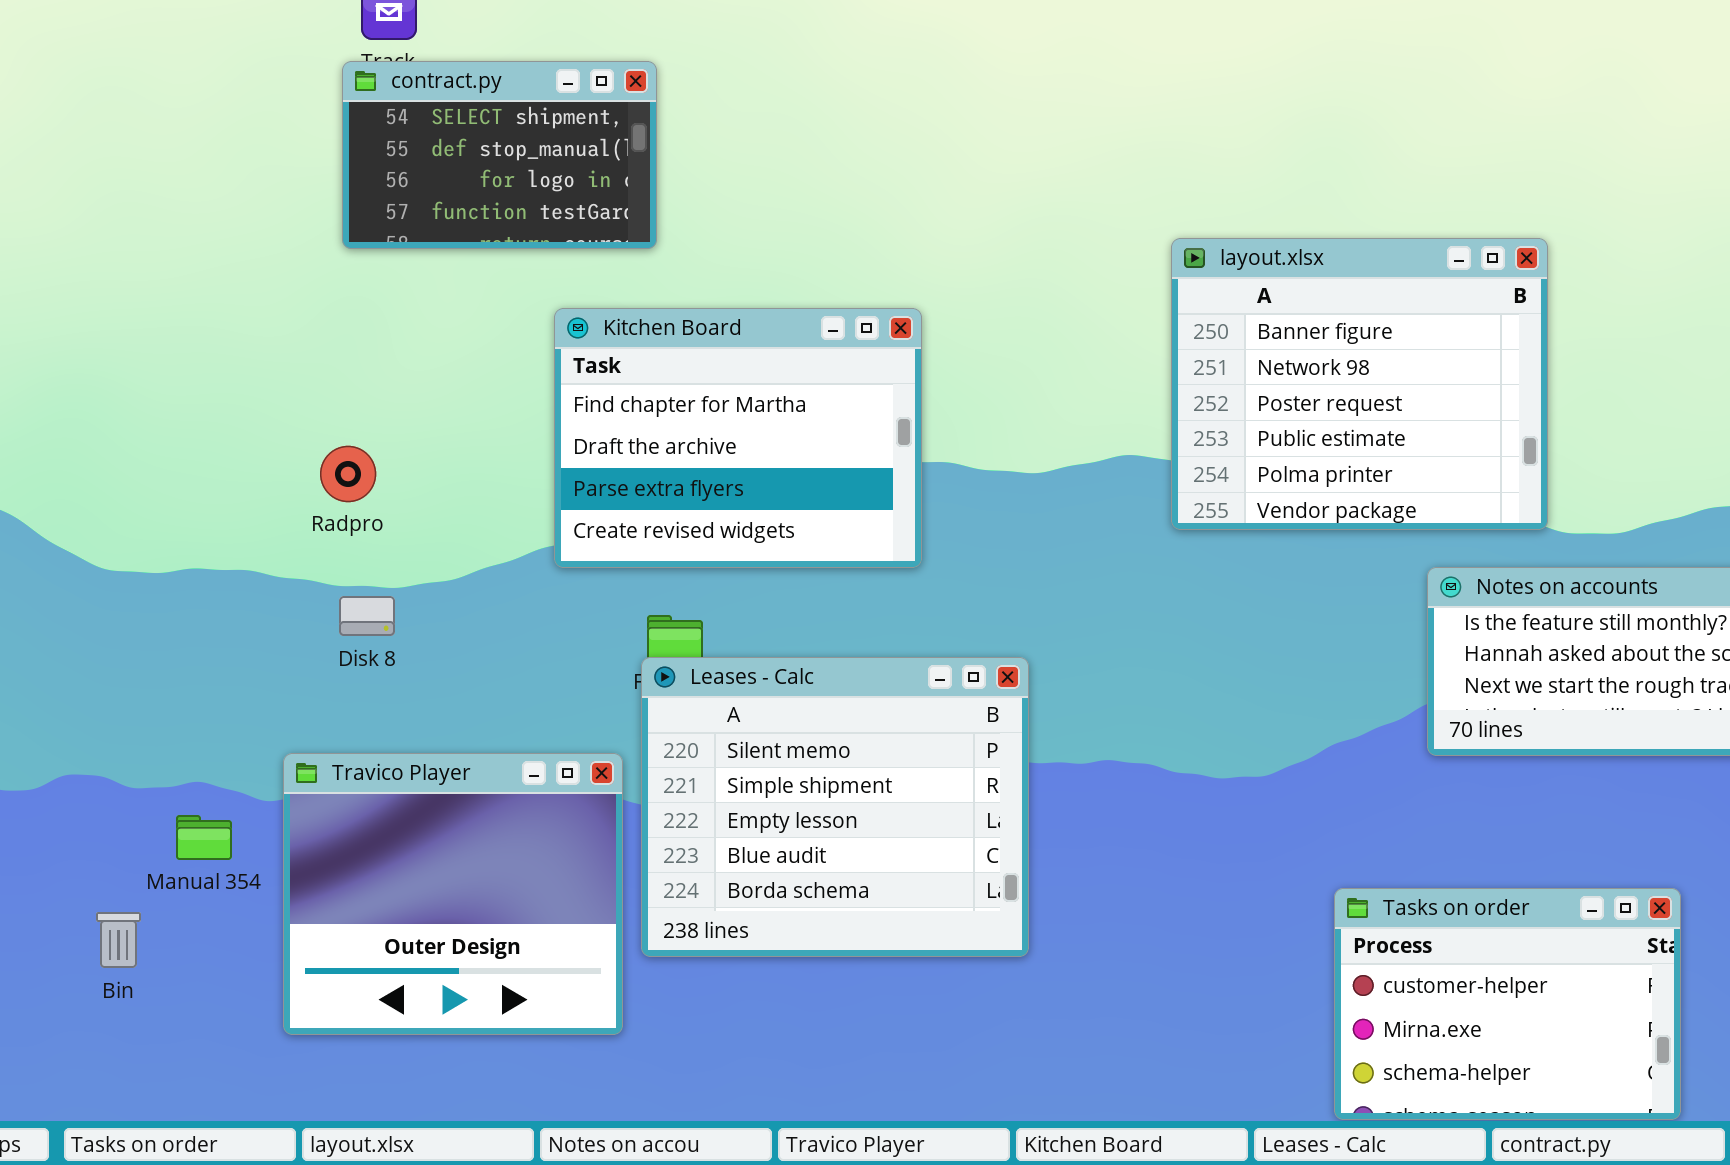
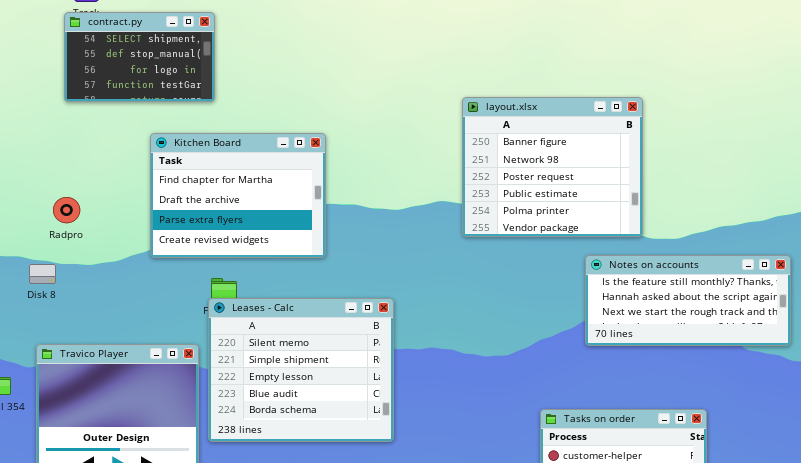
Kitchen Board: [554,308,922,568] -> [150,133,326,258], moved
Disk 8: [339,596,395,636] -> [29,264,56,284], moved

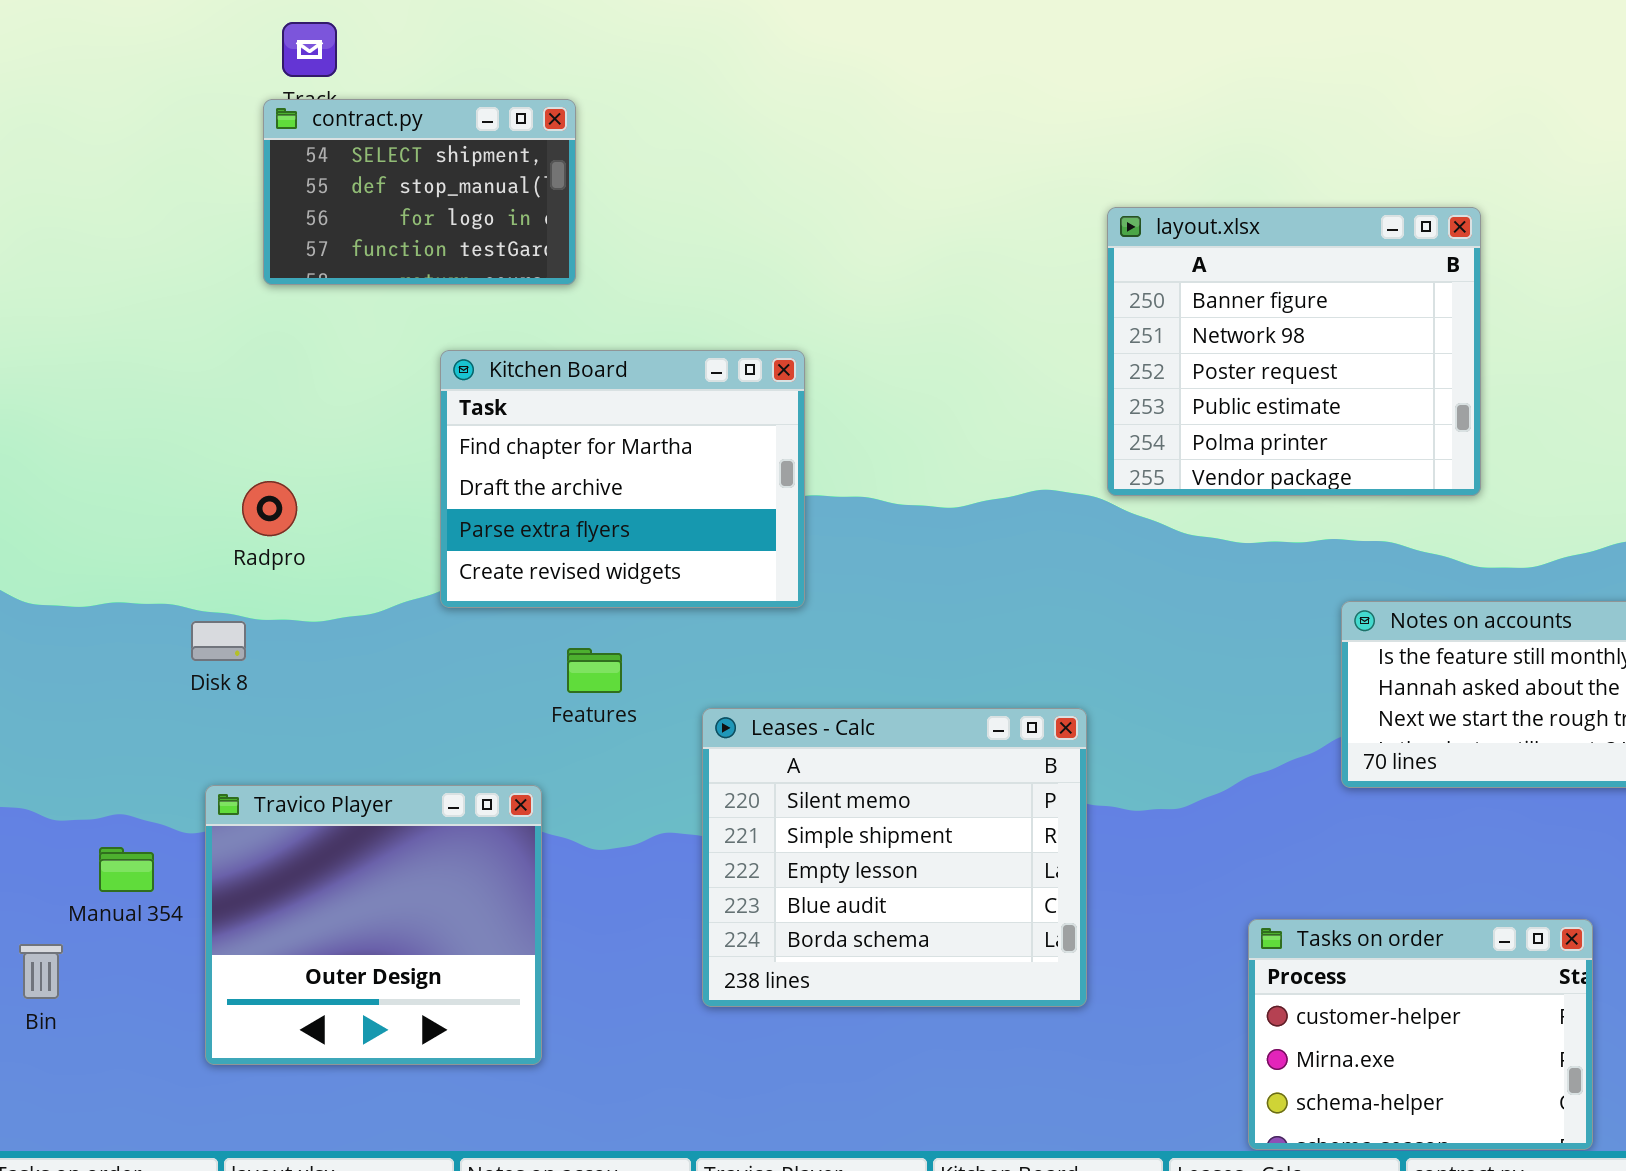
layout.xlsx: [462,97,643,237] -> [1107,207,1481,496], moved
Leases - Calc: [208,298,394,442] -> [702,708,1087,1007], moved

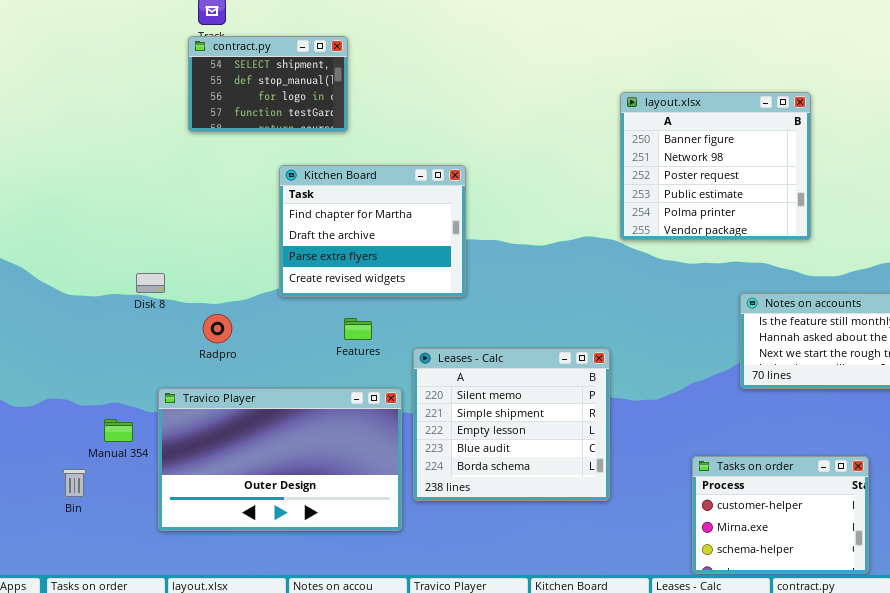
Radpro: [242,481,297,536] -> [203,314,232,343], moved
Disk 8: [191,621,246,661] -> [136,273,165,293], moved
Travico Player: [205,785,542,1065] -> [158,388,402,531], resized

